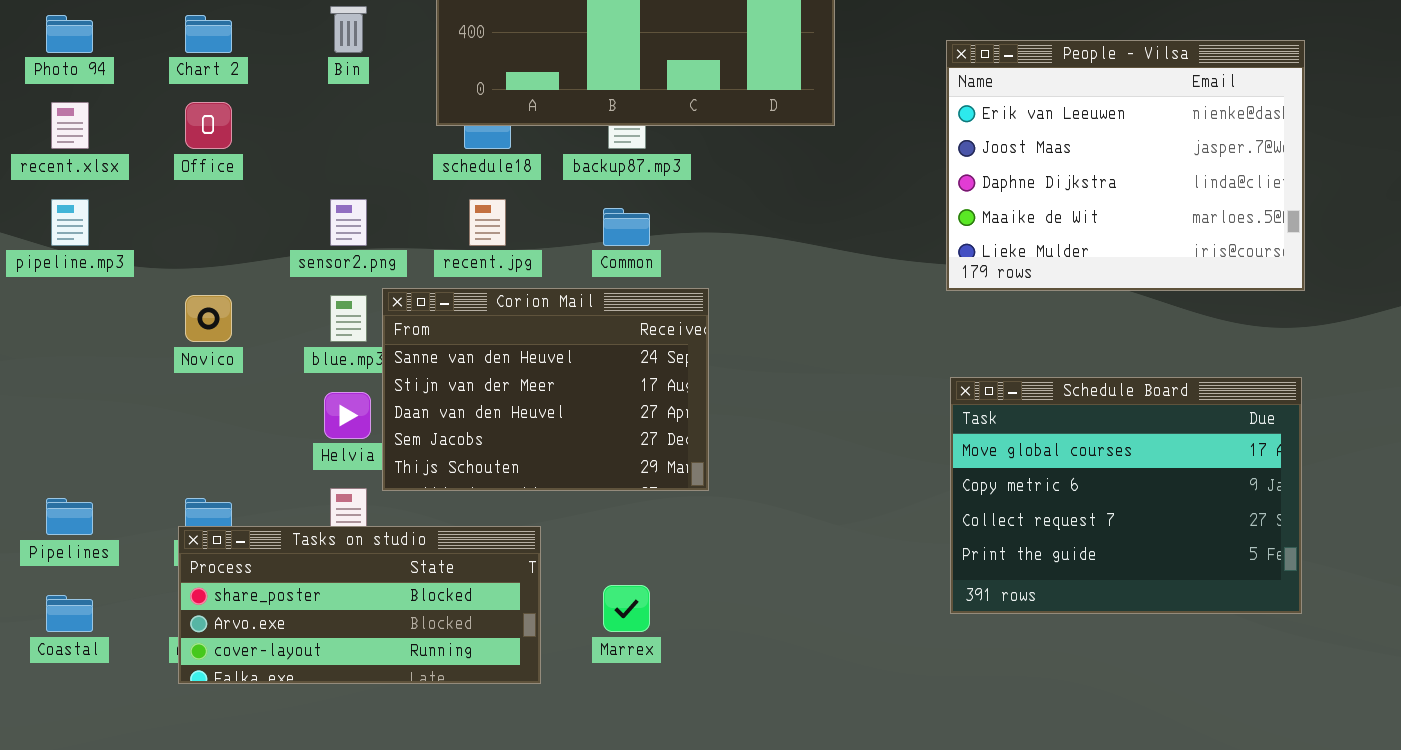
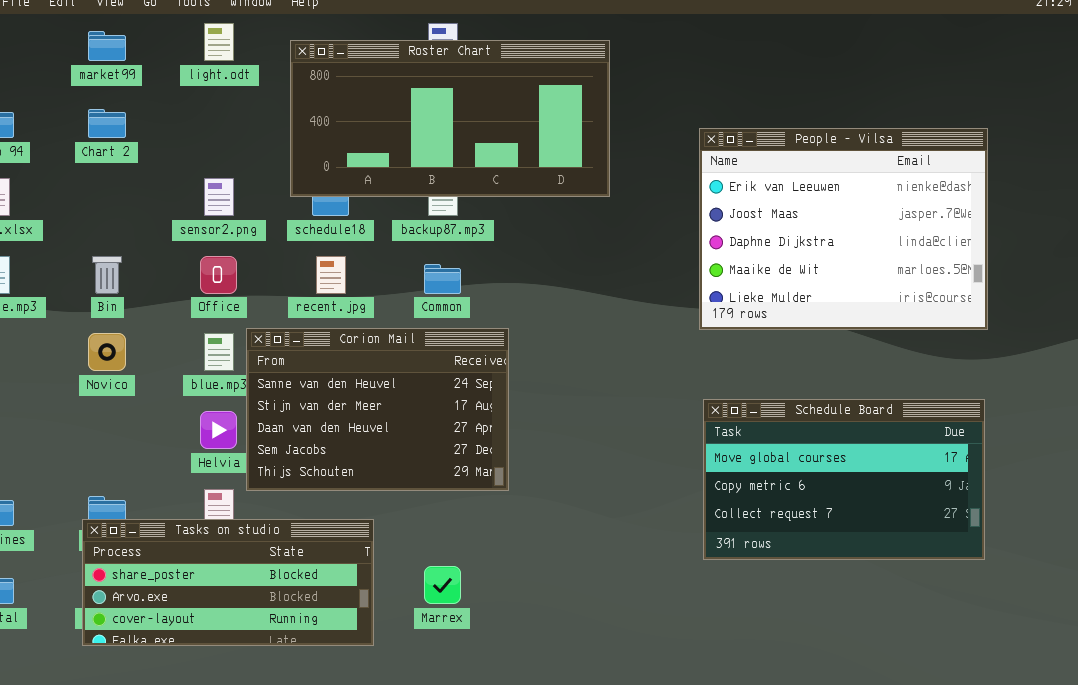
Bin: [330,6,367,53] -> [92,256,122,294], moved
Office: [185,102,232,149] -> [200,256,237,294], moved
sensor2.png: [330,199,367,246] -> [204,178,234,216], moved
Schedule Board: [950,377,1302,614] -> [703,399,985,560], resized

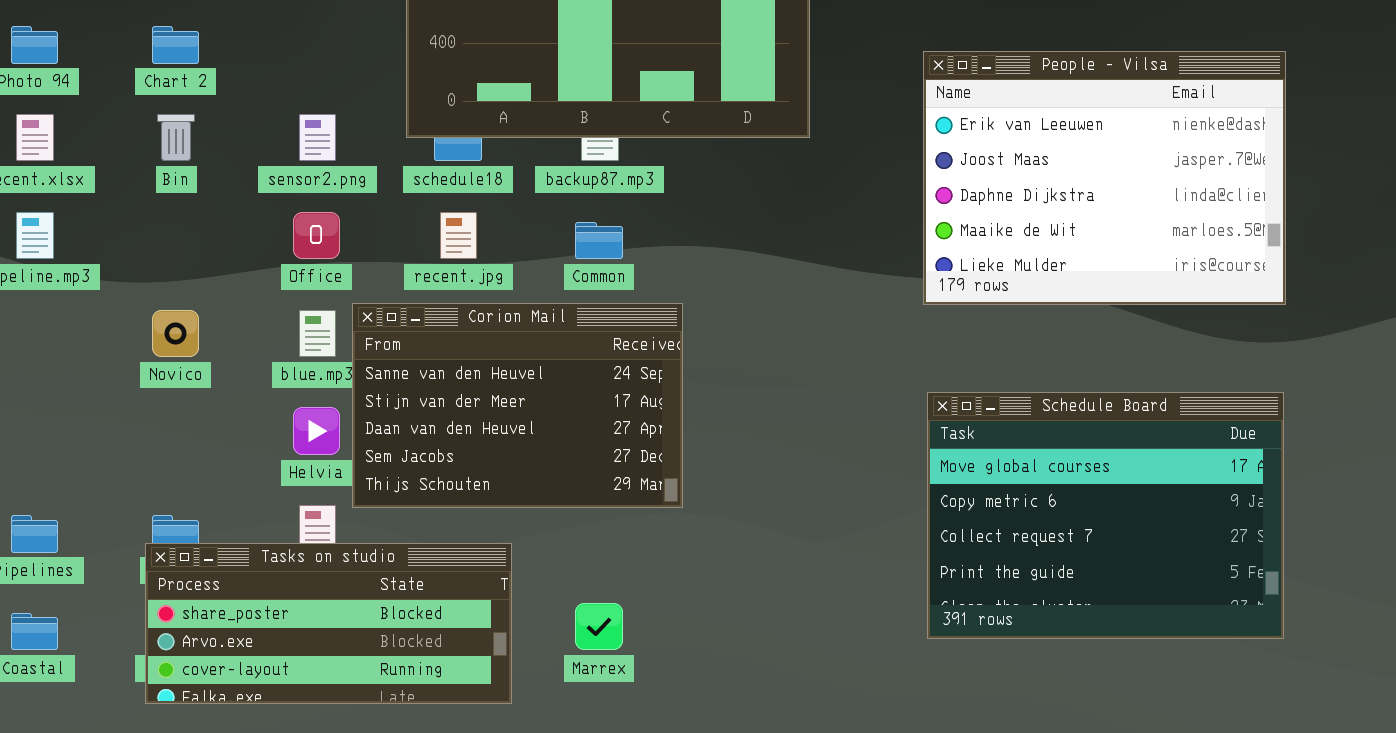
Bin: [92,256,122,294] -> [157,114,195,161], moved
Schedule Board: [703,399,985,560] -> [927,392,1284,639], resized

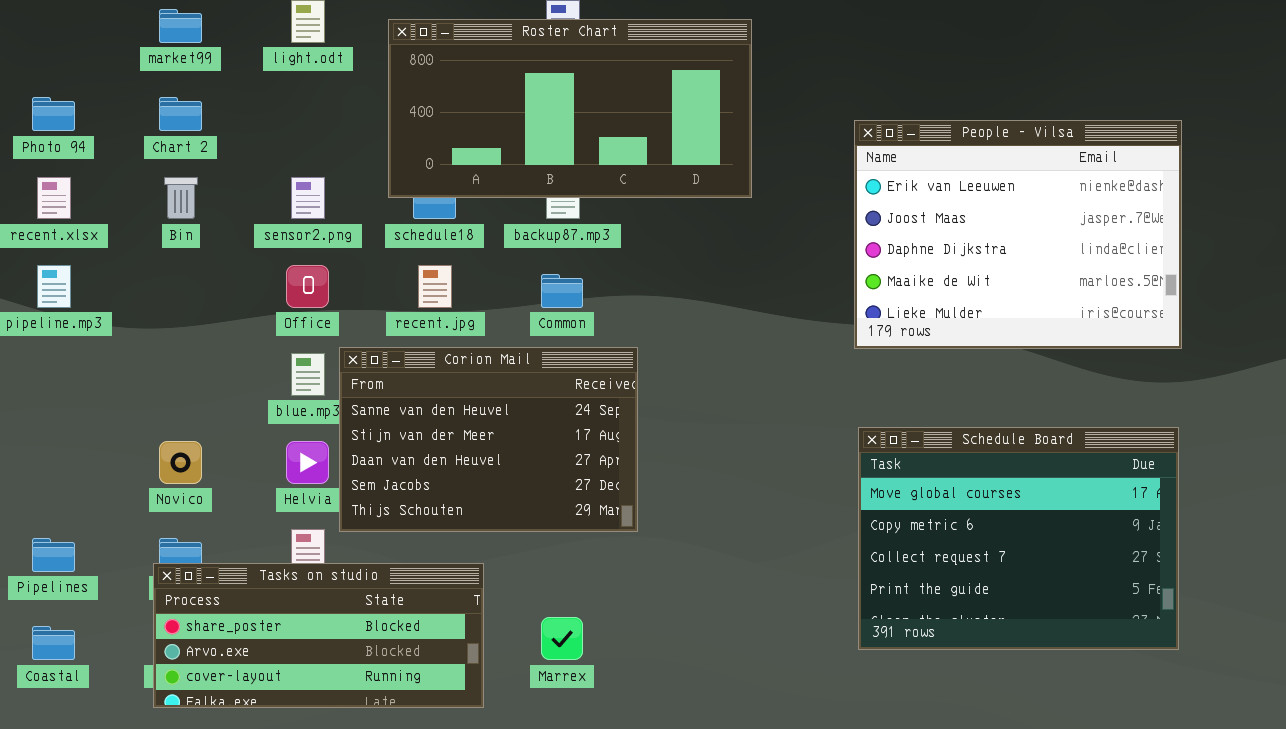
Novico: [152,310,199,357] -> [159,441,202,484], moved

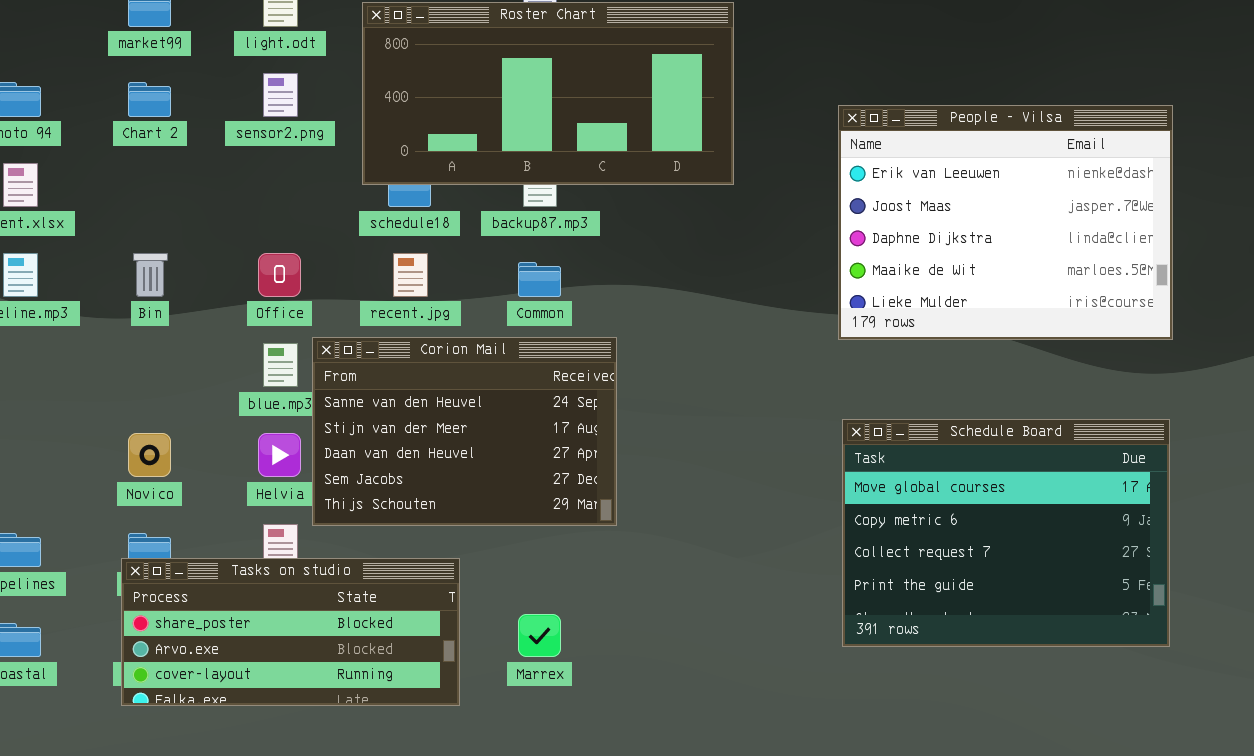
Bin: [164,177,198,219] -> [133,253,168,297], moved
sensor2.png: [291,177,325,219] -> [263,73,298,117], moved

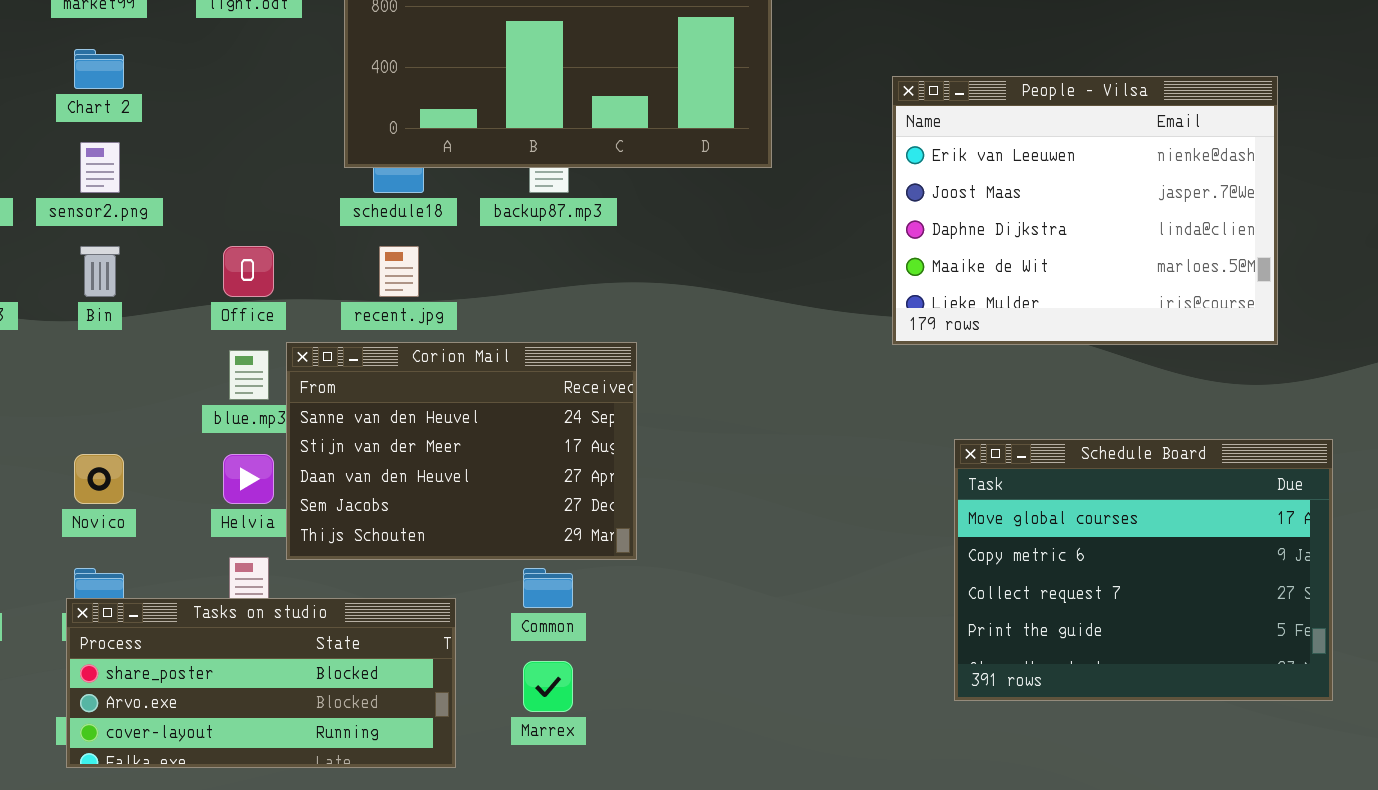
sensor2.png: [263,73,298,117] -> [80,142,120,193], moved
Common: [518,262,561,297] -> [523,568,573,608], moved
Schedule Board: [842,419,1170,647] -> [954,439,1333,701], moved

